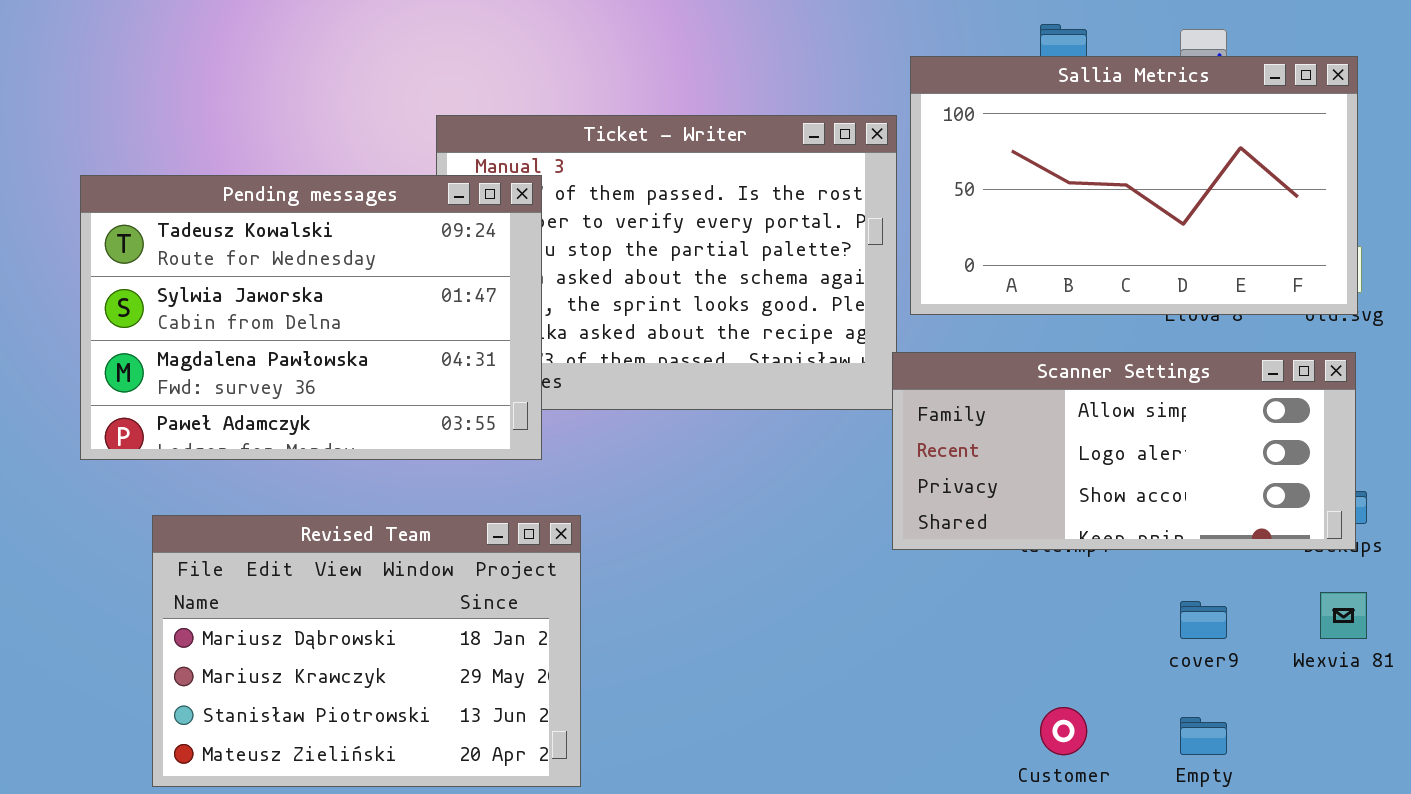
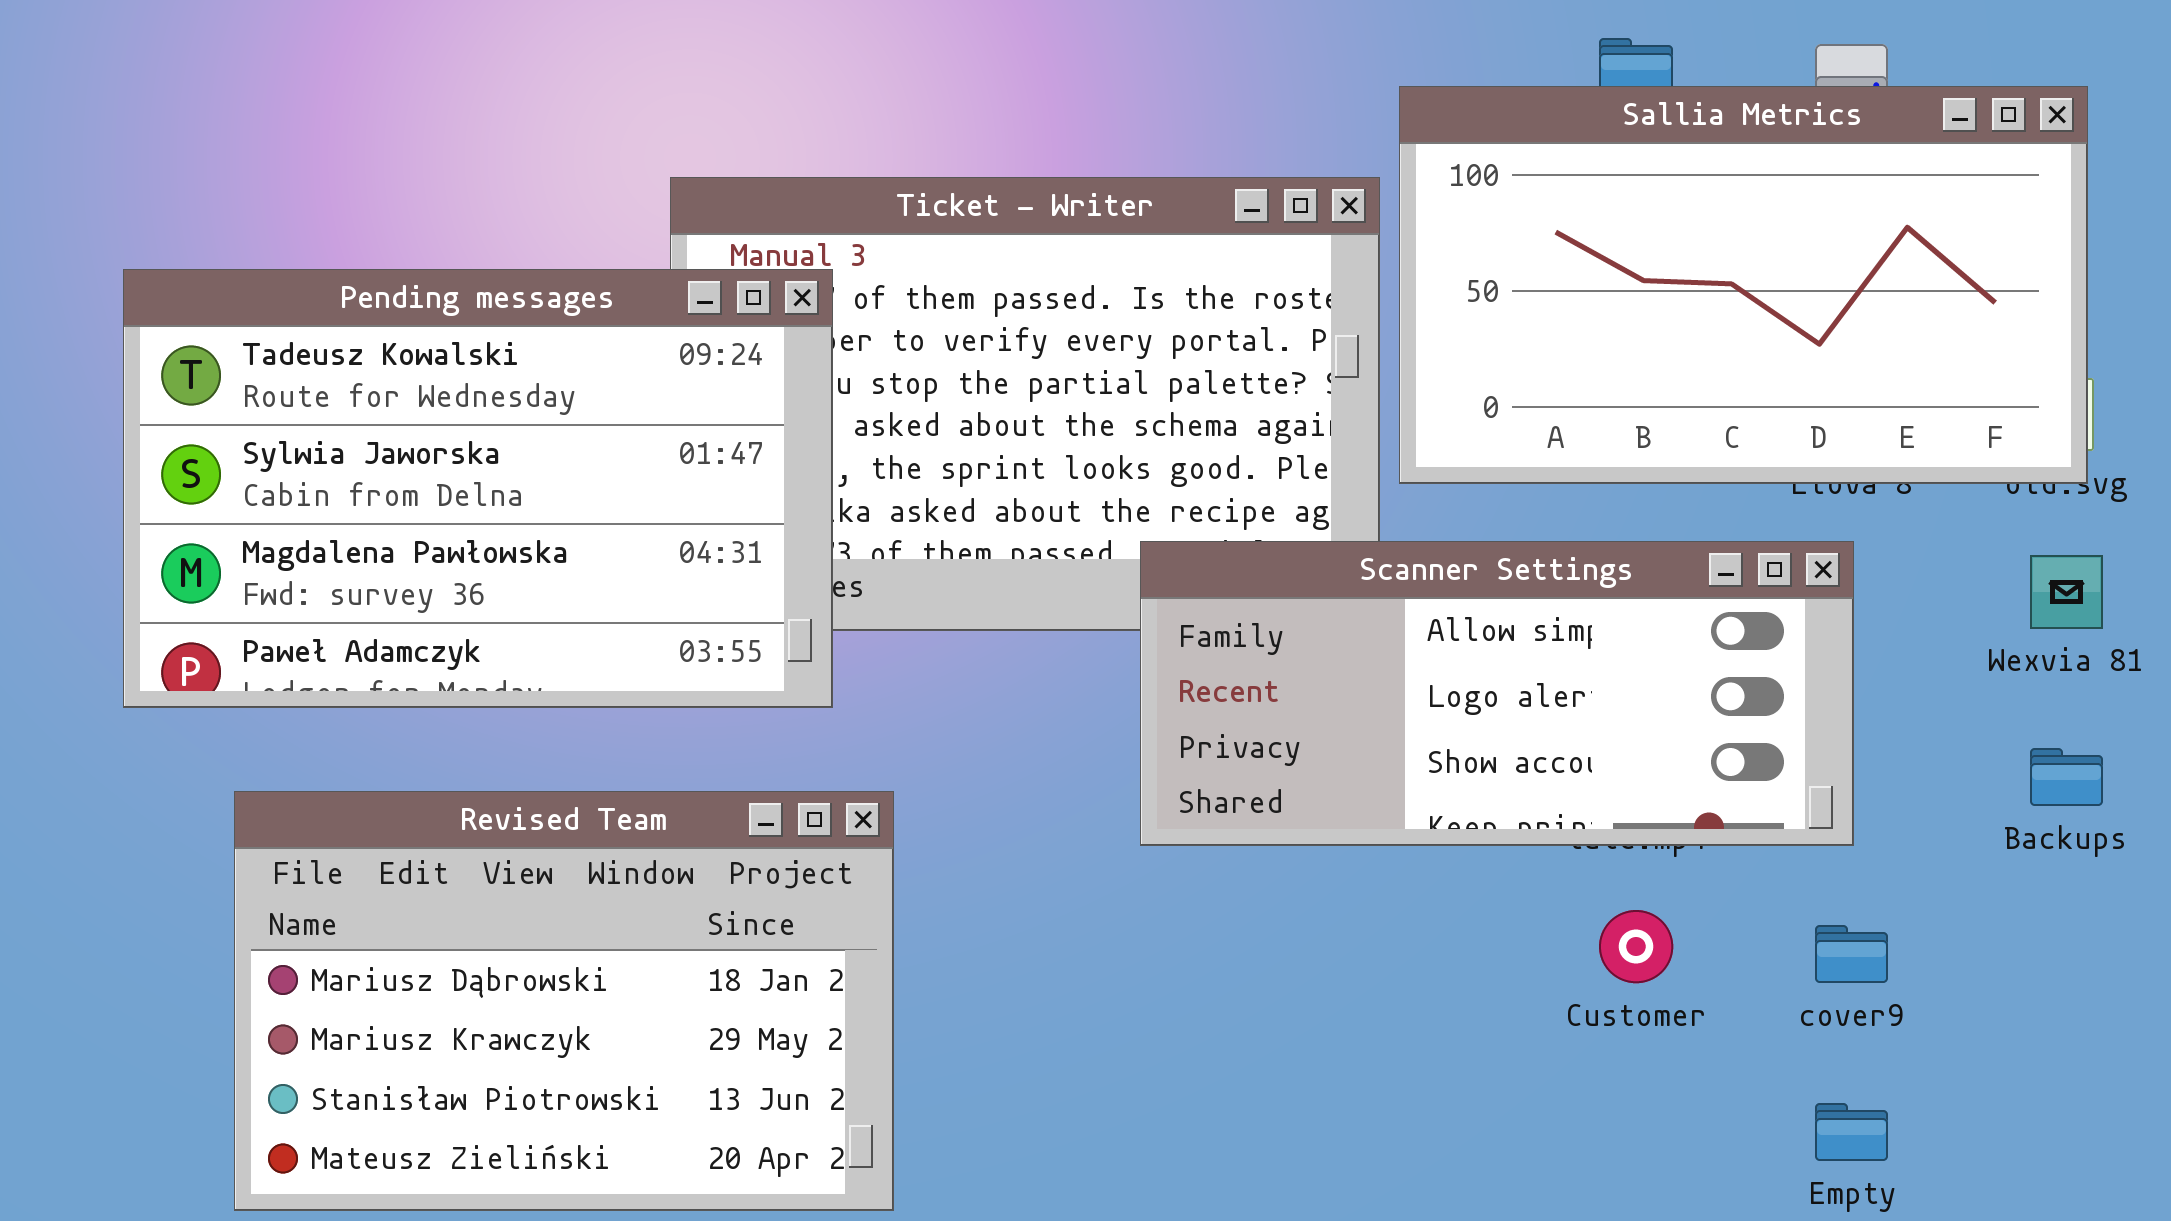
Scanner Settings: [892,352,1356,550] -> [1140,541,1854,846], moved
Wexvia 81: [1320,592,1367,639] -> [2030,555,2103,629], moved
Customer: [1040,707,1087,755] -> [1599,910,1673,983], moved

